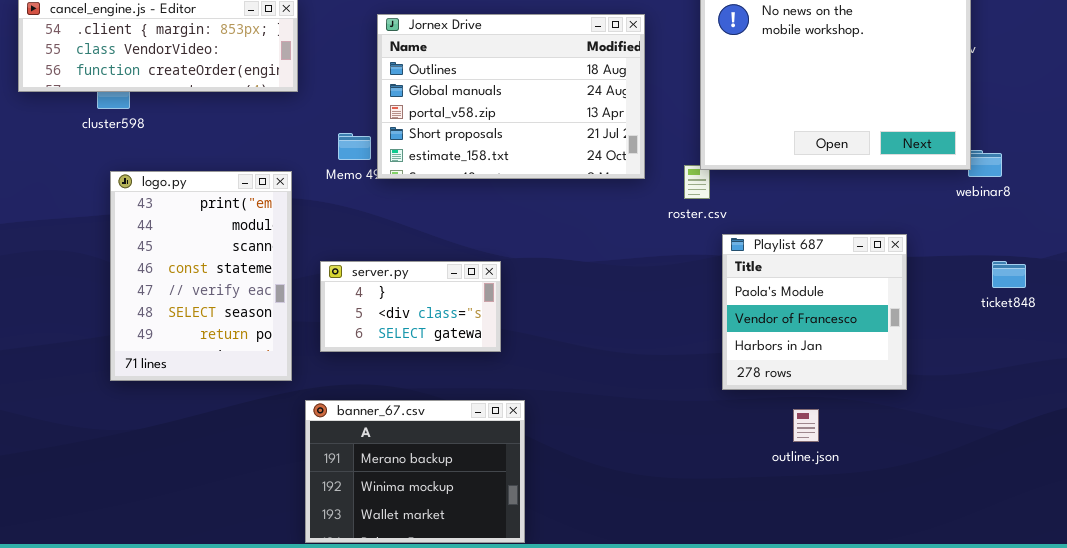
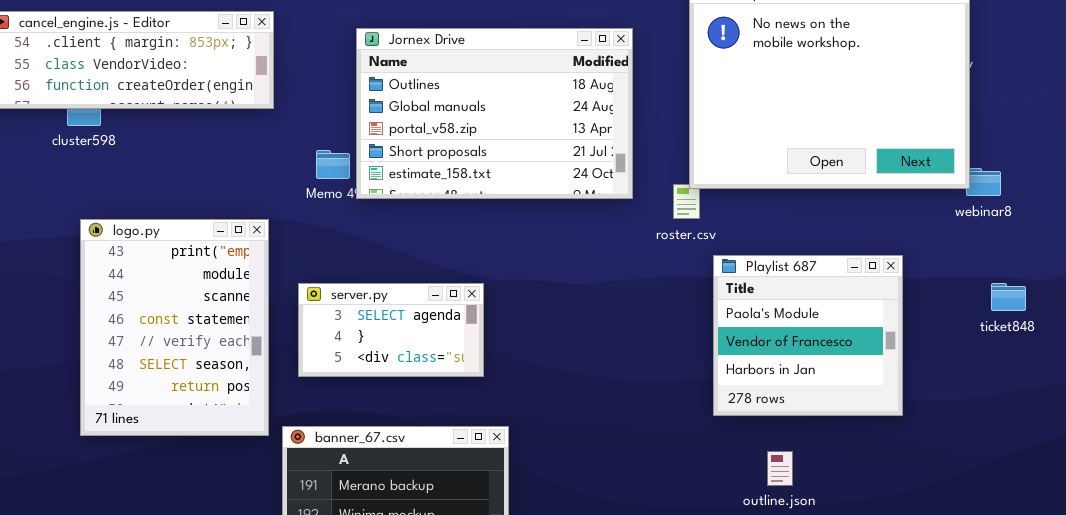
logo.py: [110,171,292,381] -> [80,219,269,436], moved
server.py: [320,261,501,352] -> [298,283,484,377], scrolled up 1 row
outline.json: [793,409,819,442] -> [767,451,793,486], moved

